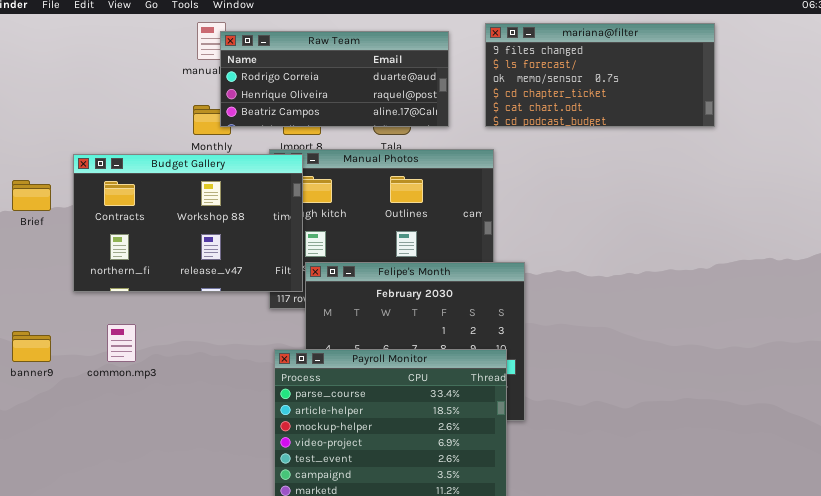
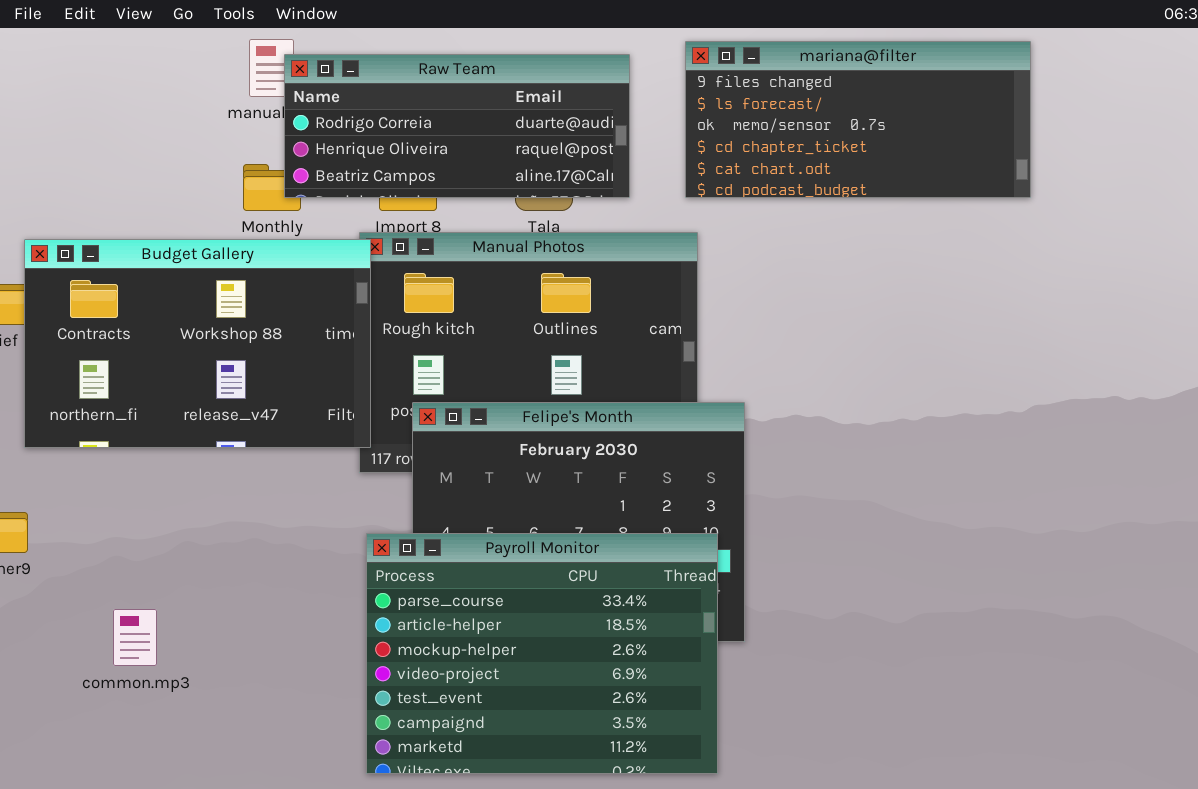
Budget Gallery: [73,154,303,292] -> [24,239,371,448], moved
common.mp3: [107,324,136,362] -> [113,609,157,666], moved

